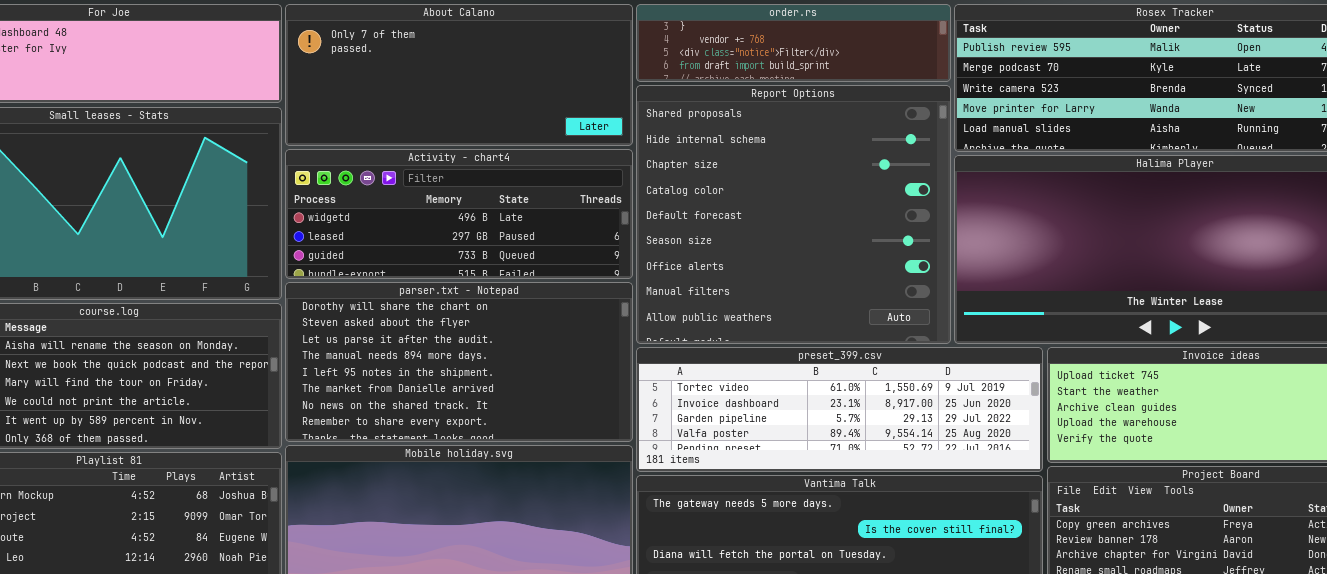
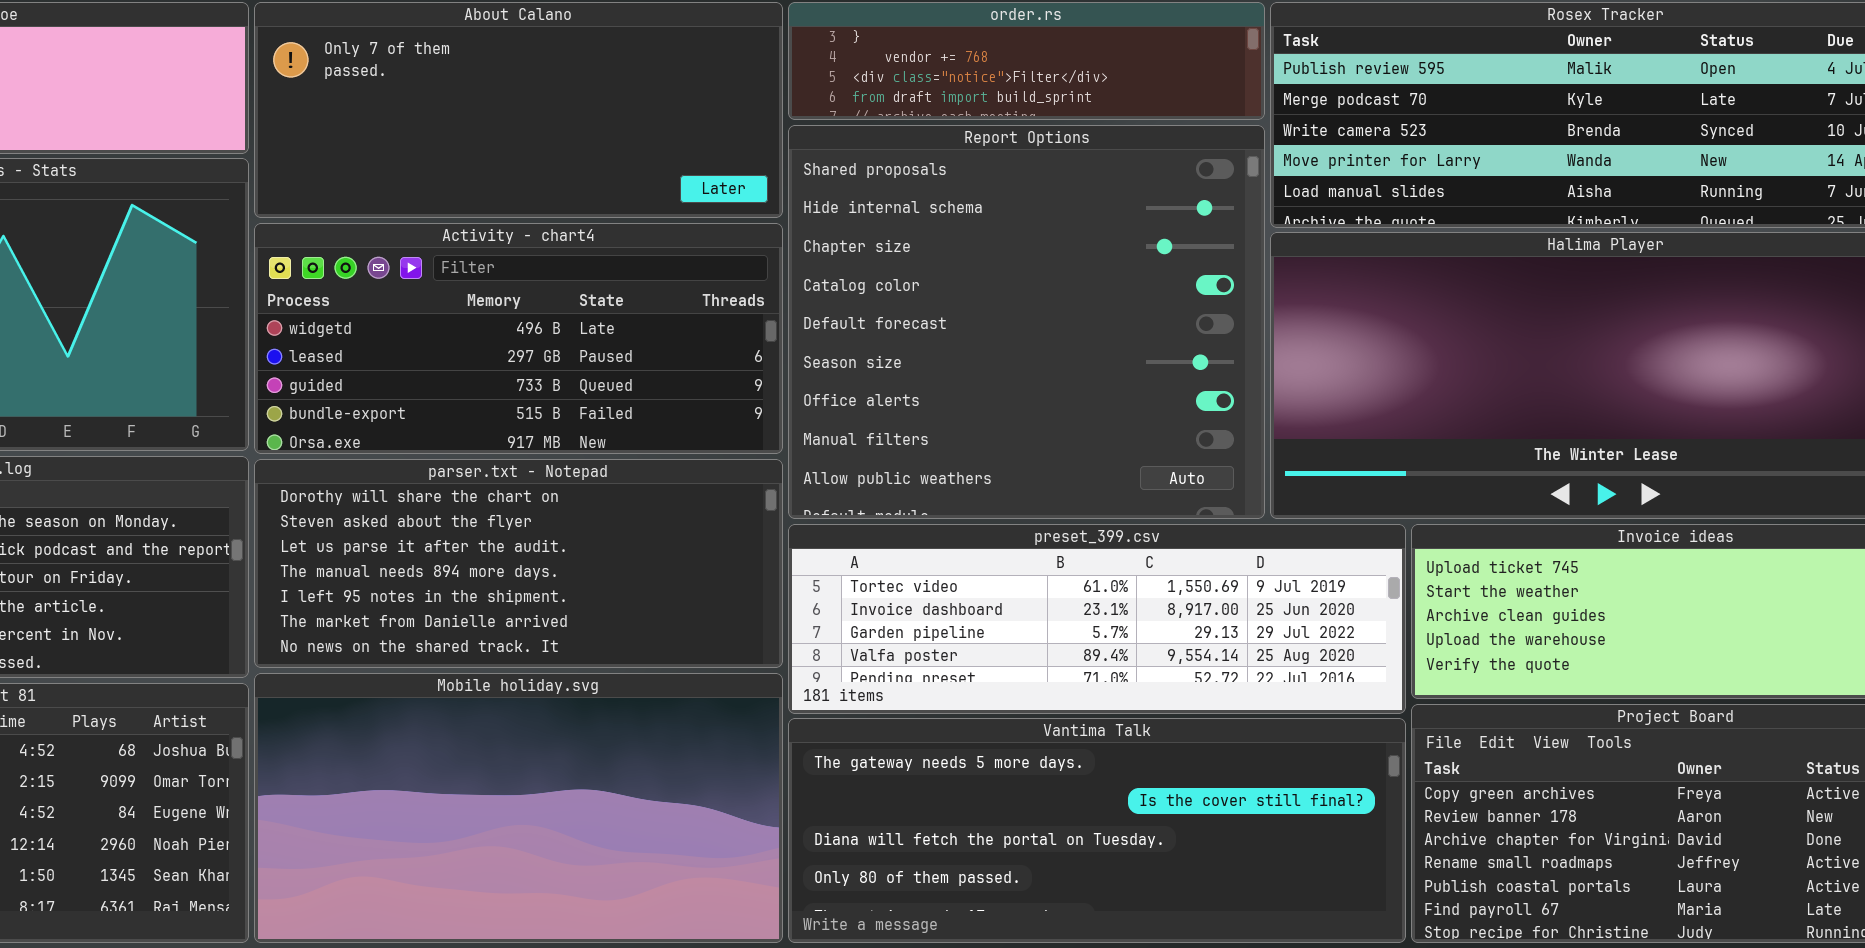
Activity - chart4: [285,149,633,279] -> [254,223,783,454], resized
parser.txt - Notepad: [285,282,633,442] -> [254,459,783,668], resized

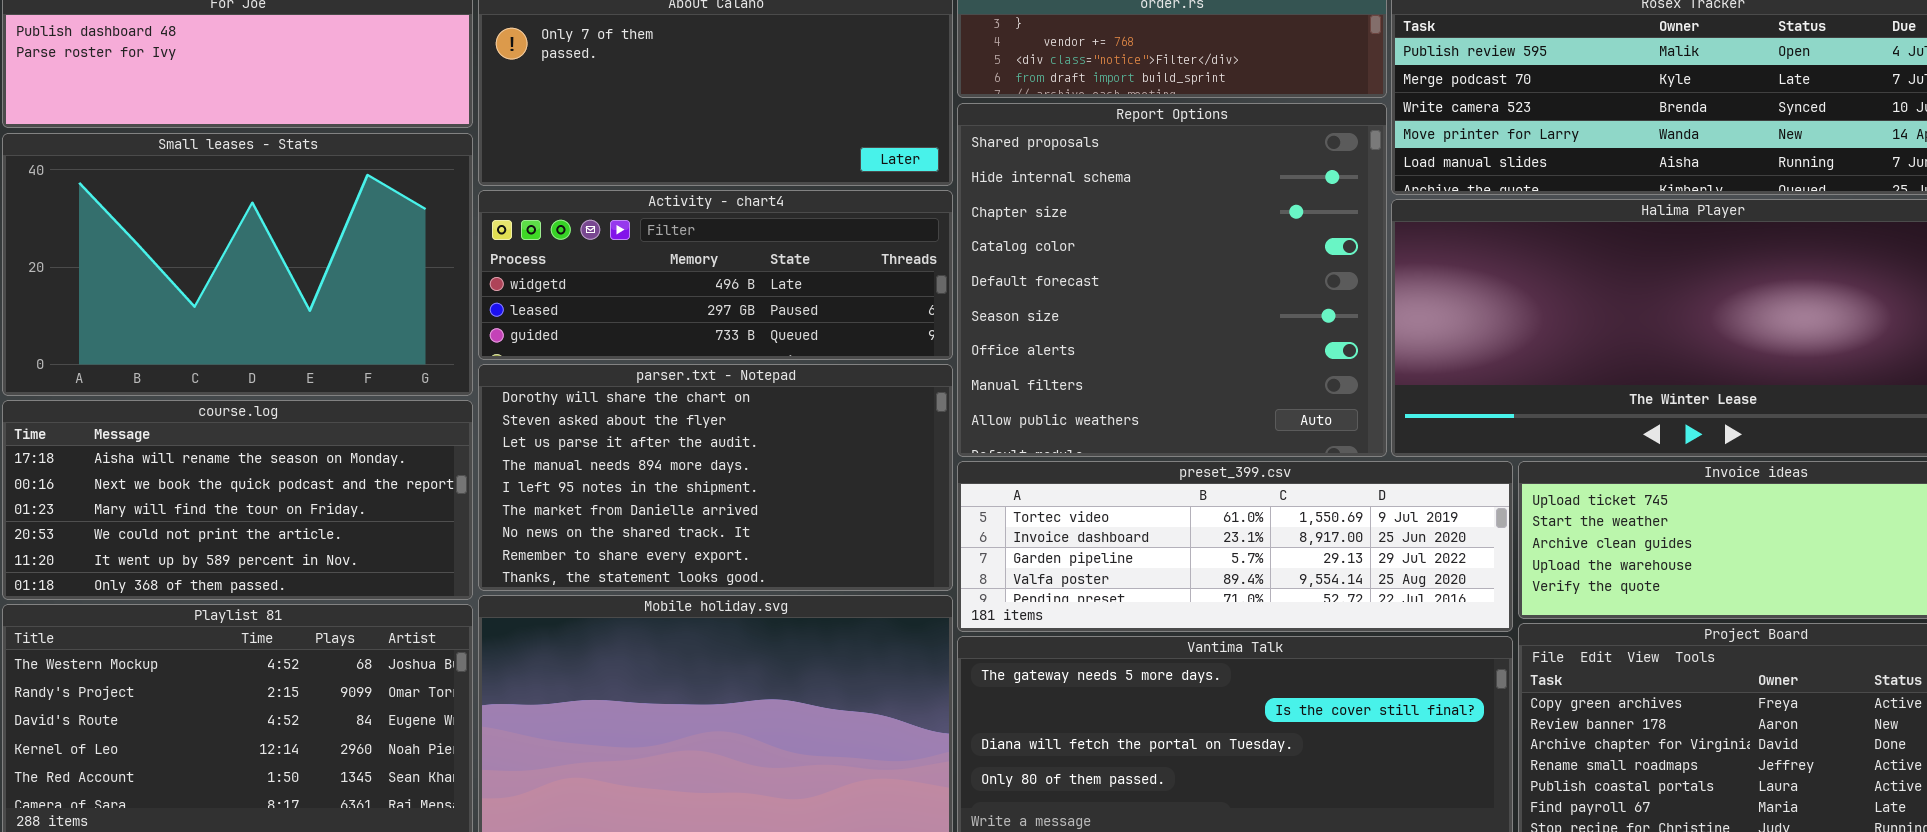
Activity - chart4: [254,223,783,454] -> [478,190,953,360], resized
parser.txt - Notepad: [254,459,783,668] -> [478,364,953,591], resized

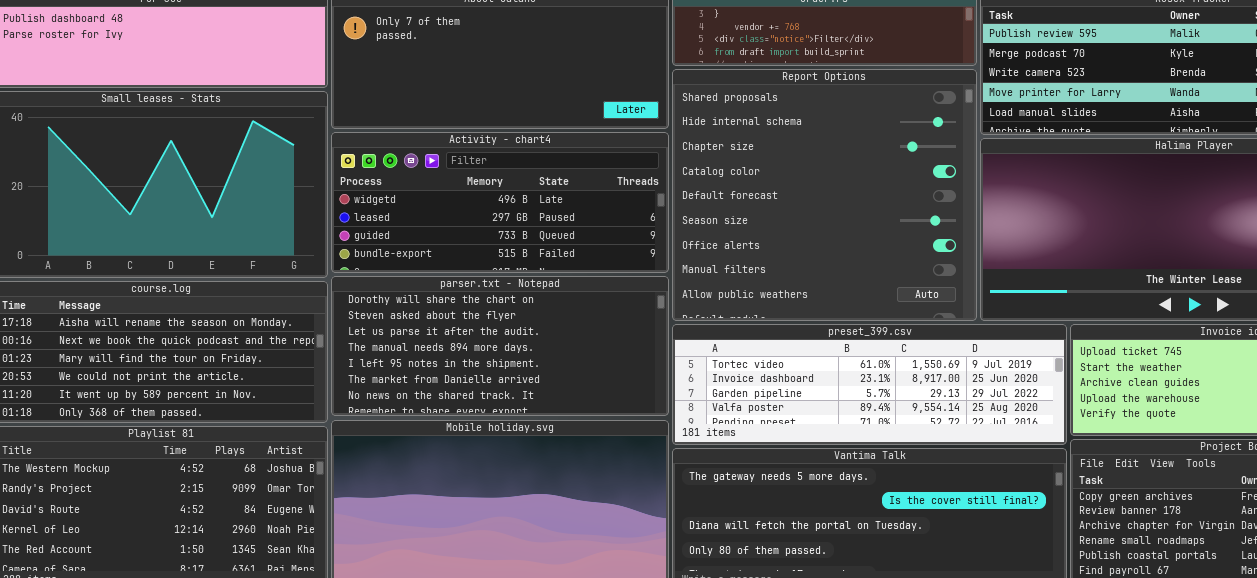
Activity - chart4: [478,190,953,360] -> [331,132,669,273], resized
parser.txt - Notepad: [478,364,953,591] -> [331,276,669,416], resized

